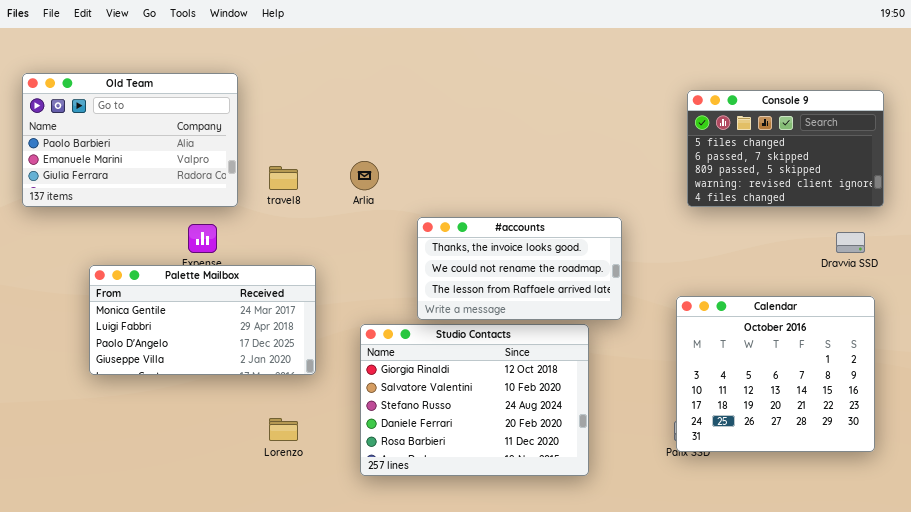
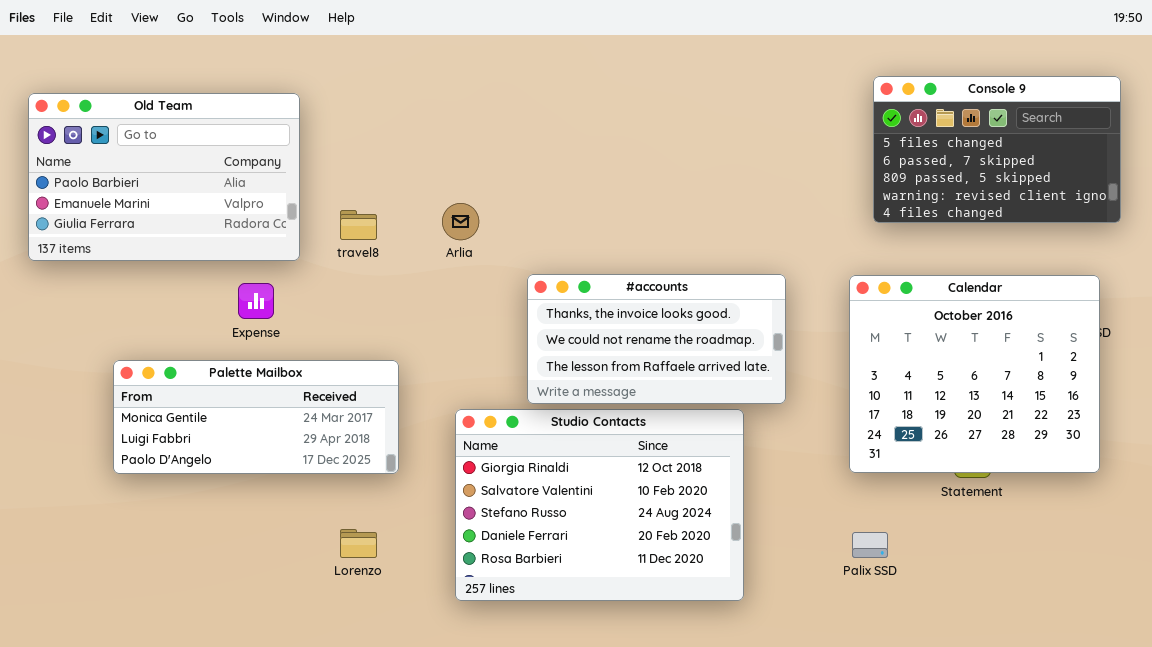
Console 9: [687,90,884,207] -> [873,76,1121,223], moved
Palette Mailbox: [89,265,316,375] -> [113,360,399,474], resized
Calendar: [676,296,875,452] -> [849,275,1100,473], moved

